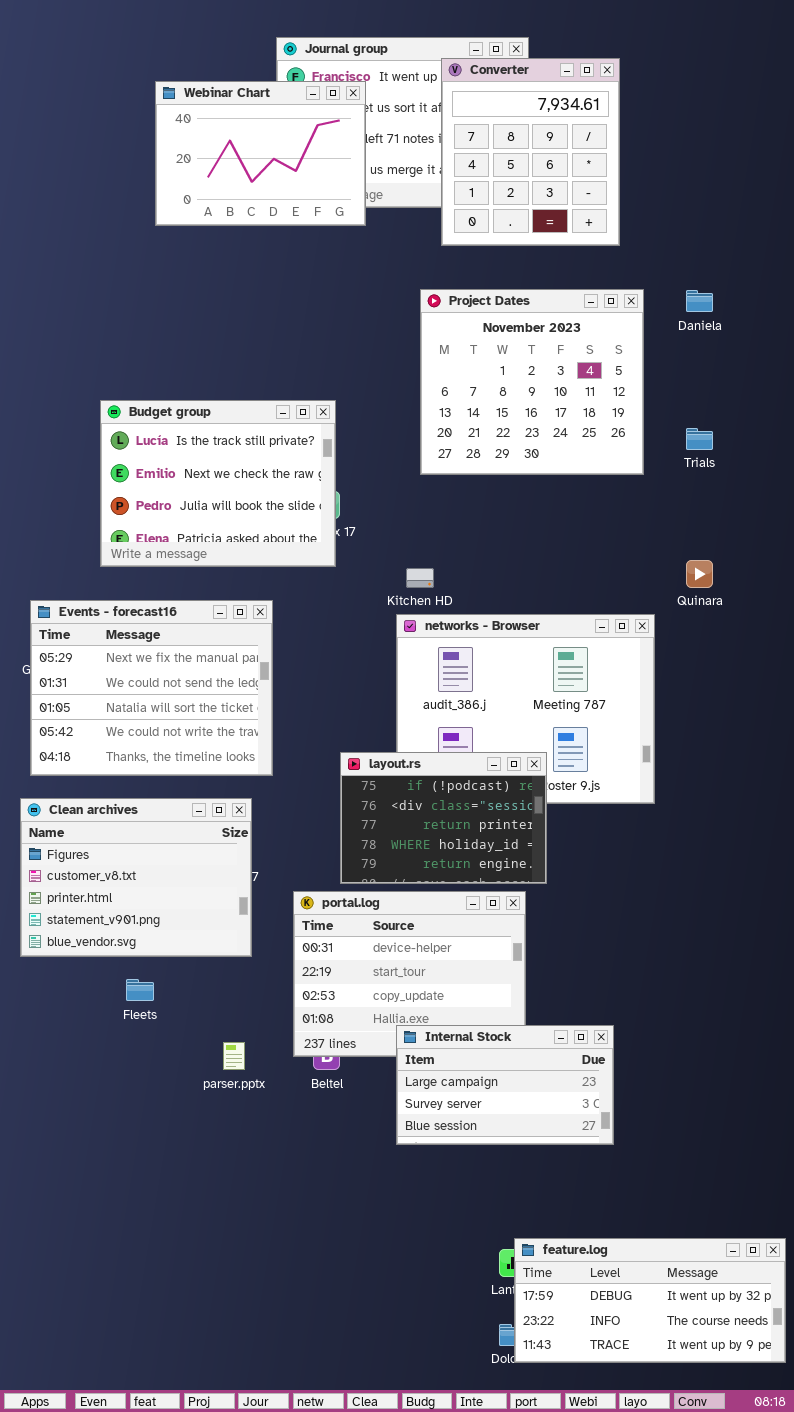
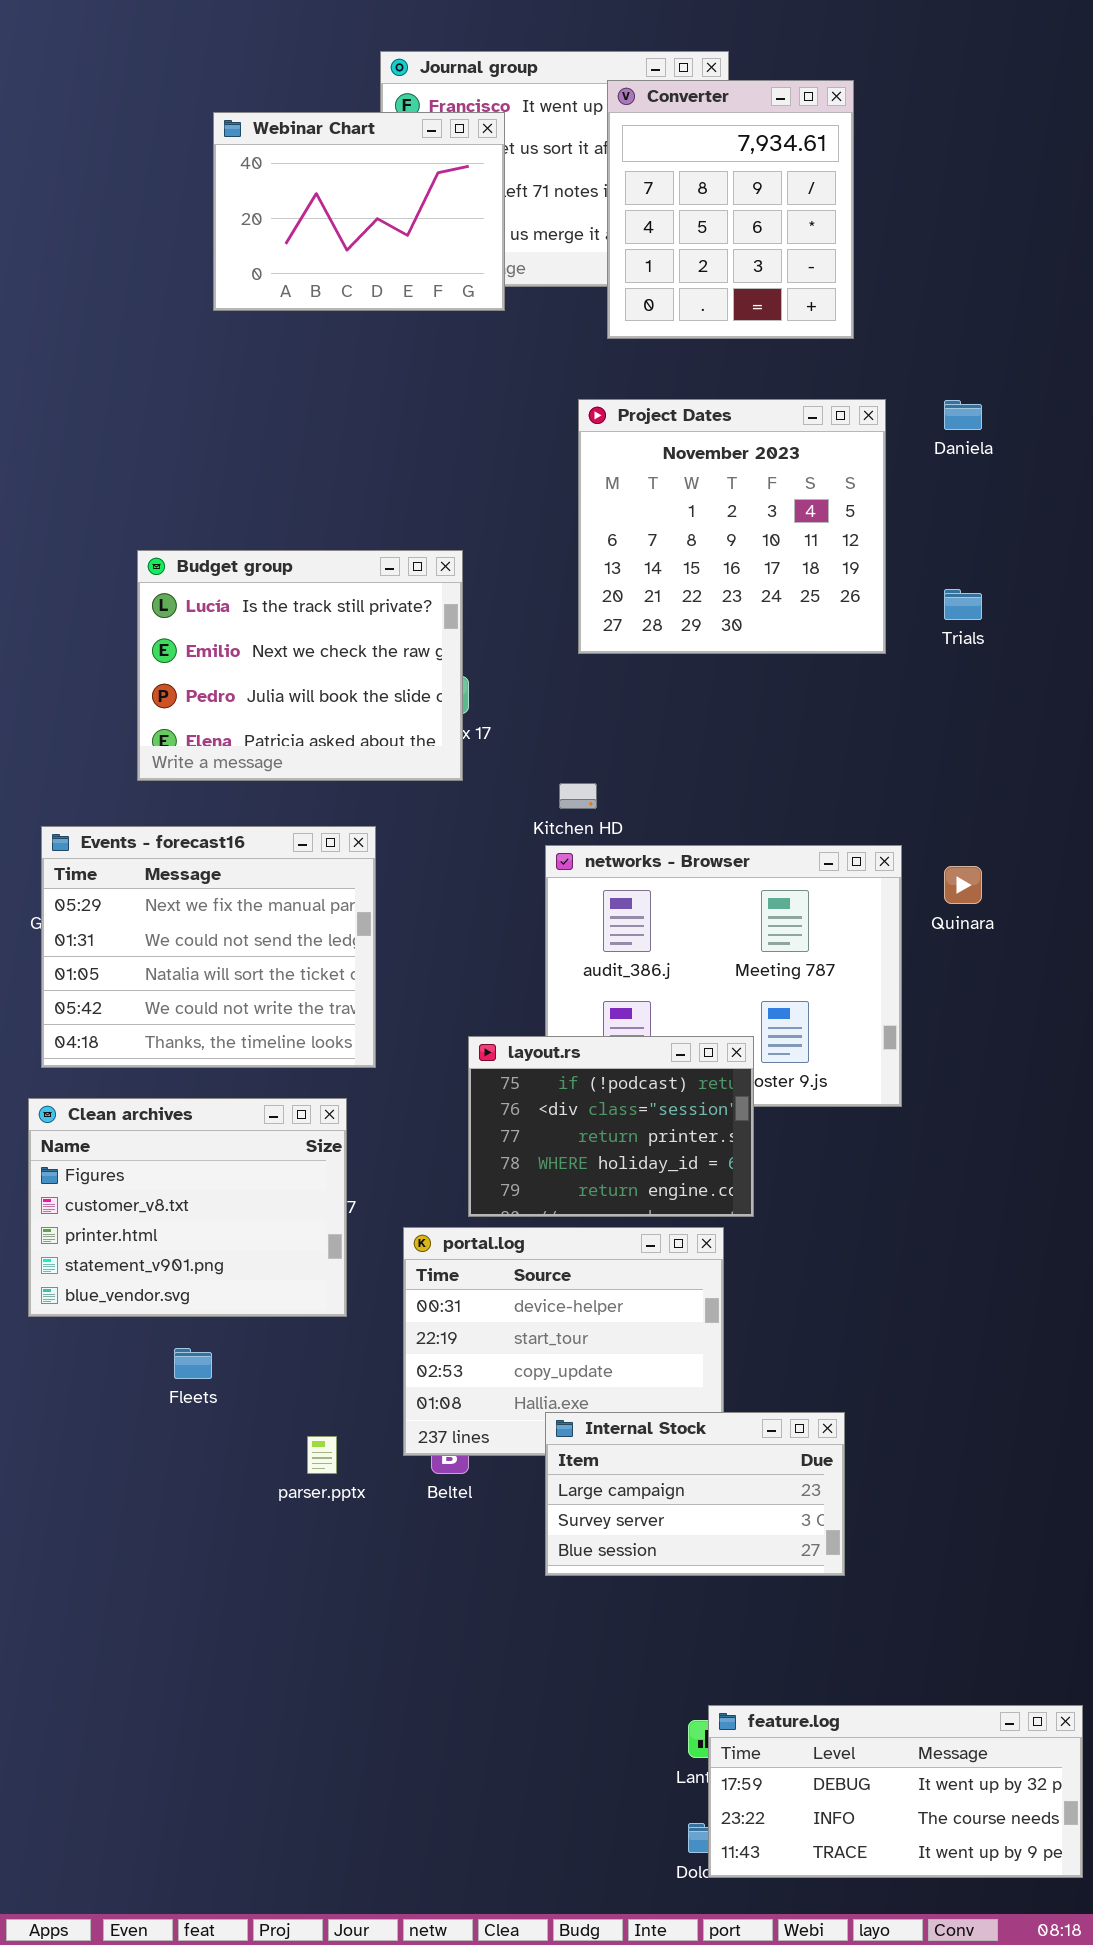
Quinara: [686,560,713,588] -> [944,866,982,904], moved

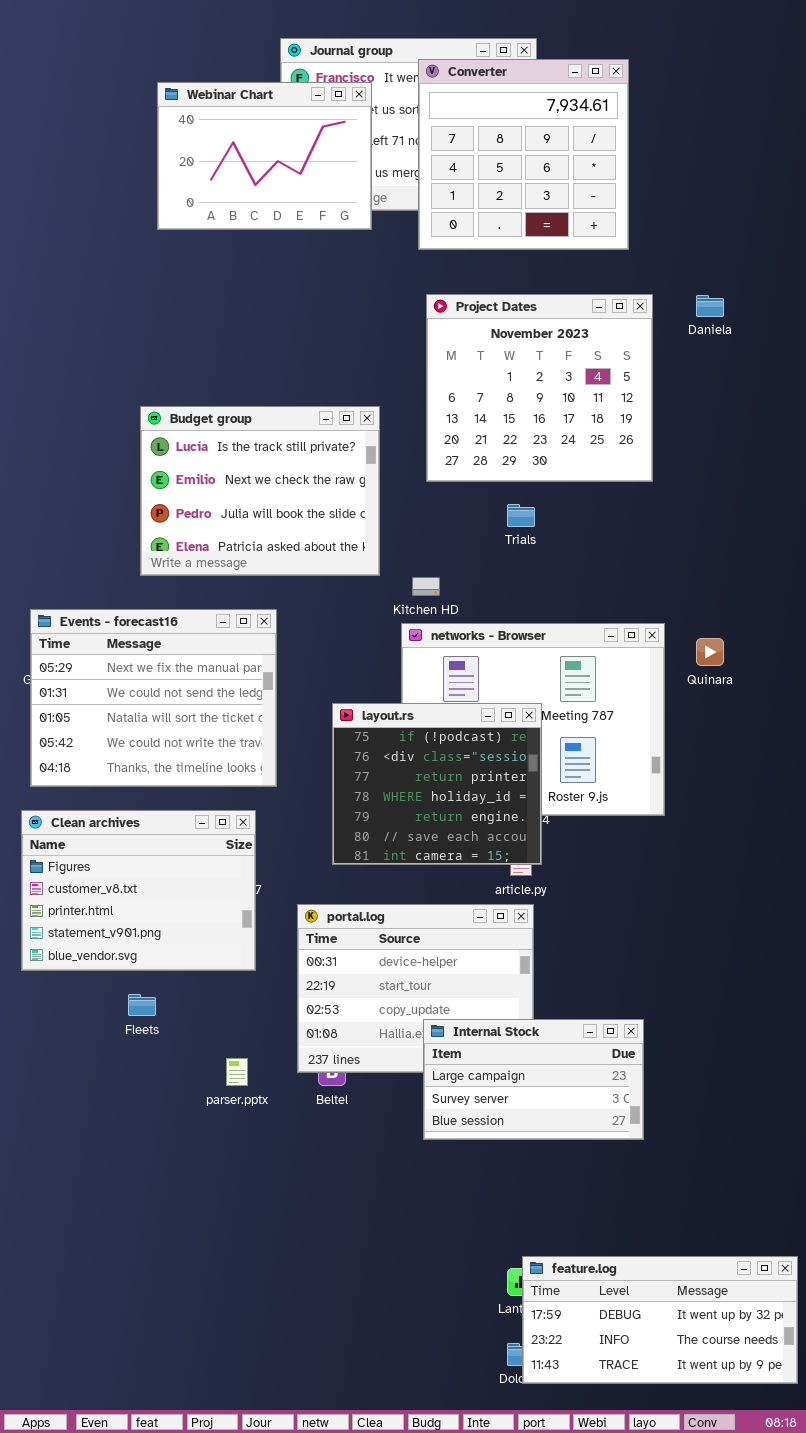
Converter: [607,80,854,339] -> [418,59,629,250], resized
Budget group: [137,550,463,781] -> [140,406,380,576], moved
Trials: [944,589,982,620] -> [507,504,535,527], moved
layout.rs: [468,1036,754,1217] -> [332,703,542,865], moved, resized
Internal Stock: [545,1412,845,1576] -> [423,1019,644,1140], moved

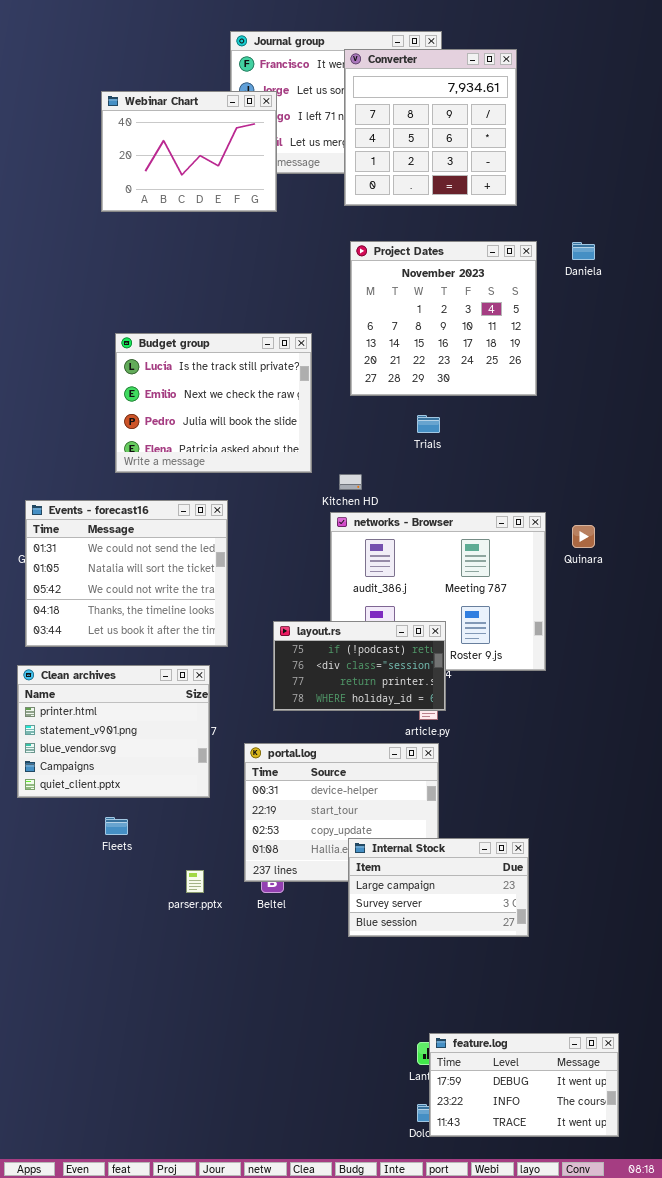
Webinar Chart: [157,82,372,230] -> [101,91,277,212], moved
Events - forecast16: [30,609,277,787] -> [25,500,228,647], scrolled down 1 row
layout.rs: [332,703,542,865] -> [273,621,446,711], resized
Clean archives: [21,810,256,971] -> [17,665,210,798], scrolled down 2 rows
feature.log: [522,1256,798,1384] -> [429,1033,619,1137], resized

